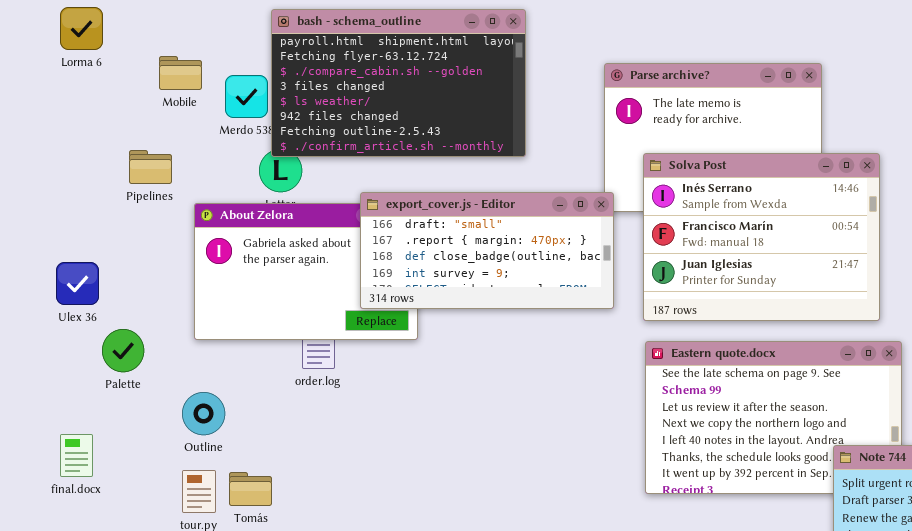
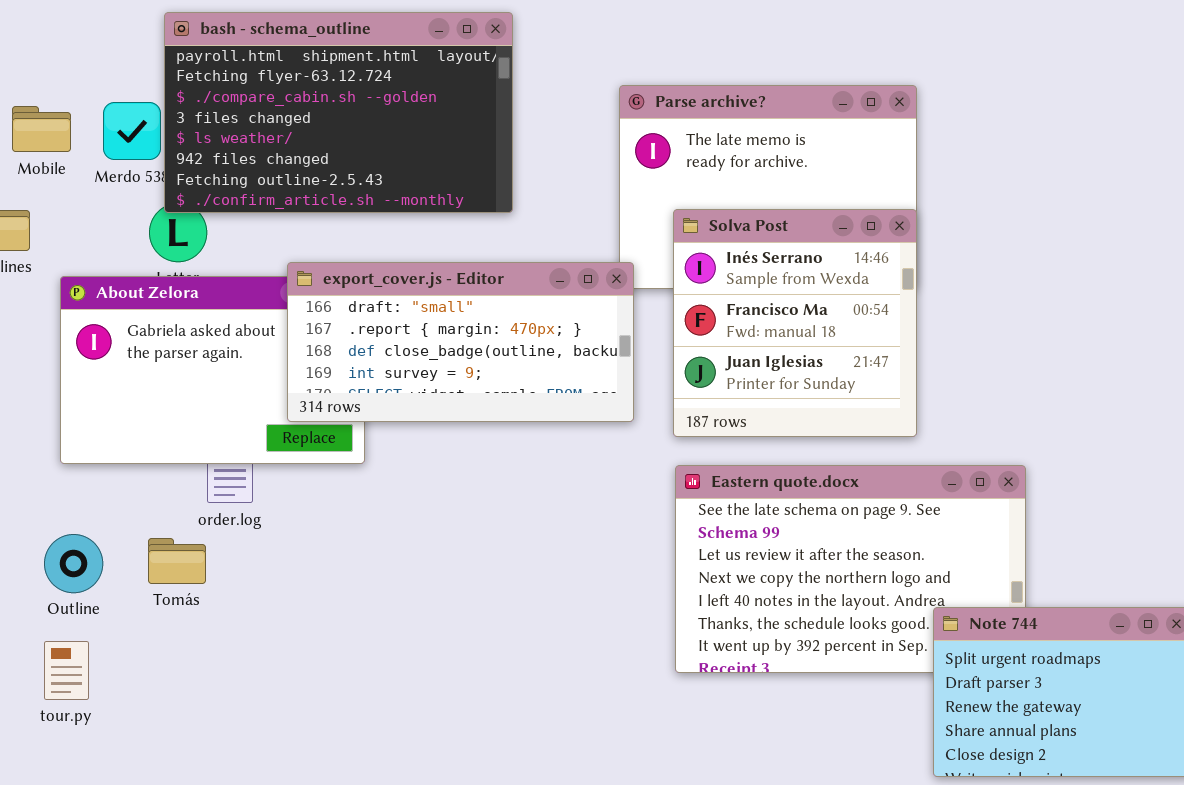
Mobile: [159,56,202,90] -> [12,106,71,152], moved
Solva Post: [643,153,880,321] -> [673,209,917,437], resized
Tomás: [229,472,272,506] -> [148,538,206,584], moved

